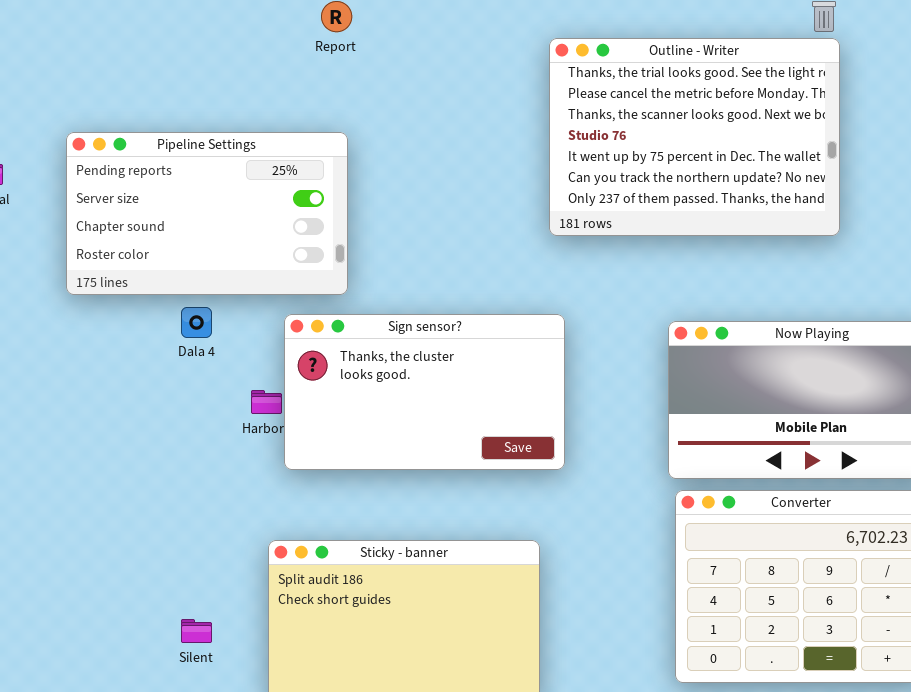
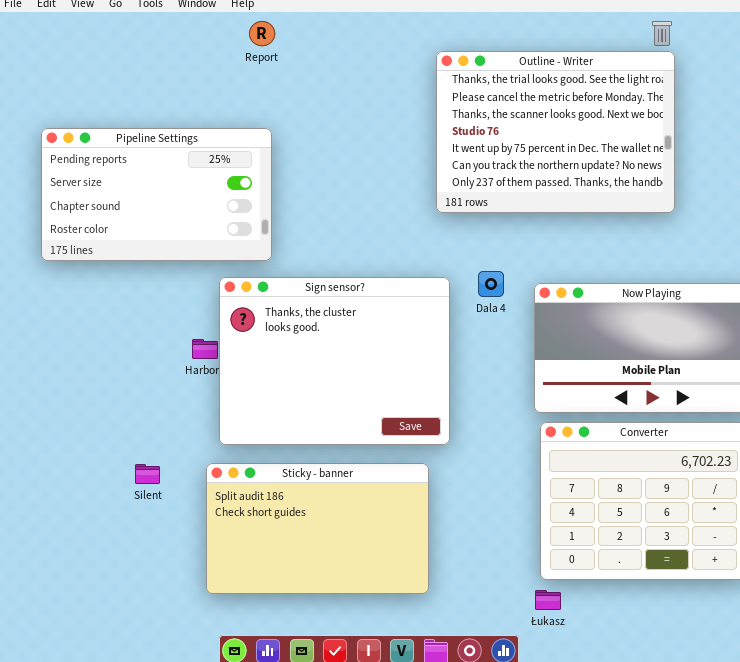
Dala 4: [181,307,212,338] -> [478,271,504,297], moved
Sign sensor?: [284,314,565,470] -> [219,277,450,445], resized
Silent: [181,619,212,643] -> [135,464,160,484], moved

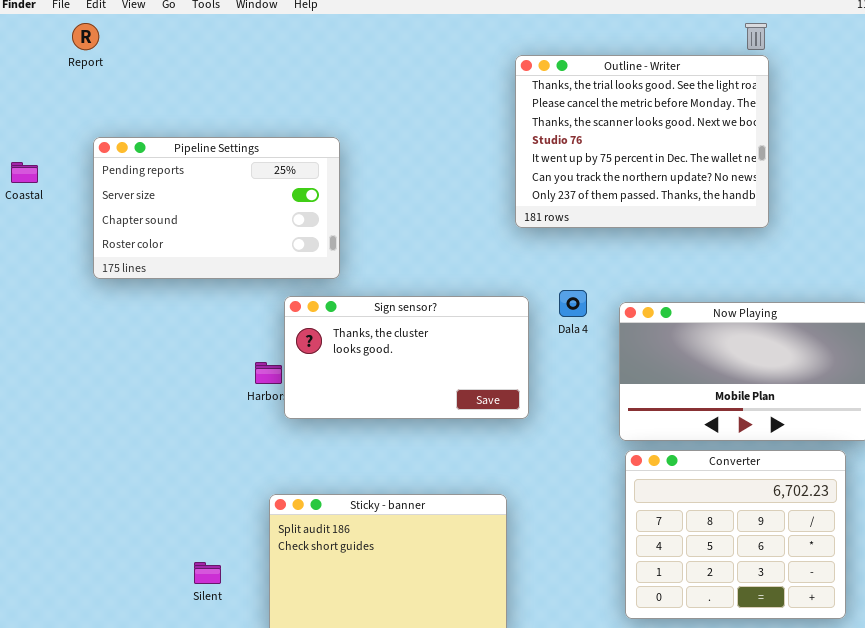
Report: [249,21,275,46] -> [72,23,99,50], moved
Sign sensor?: [219,277,450,445] -> [284,296,529,419], resized
Silent: [135,464,160,484] -> [194,562,221,584], moved

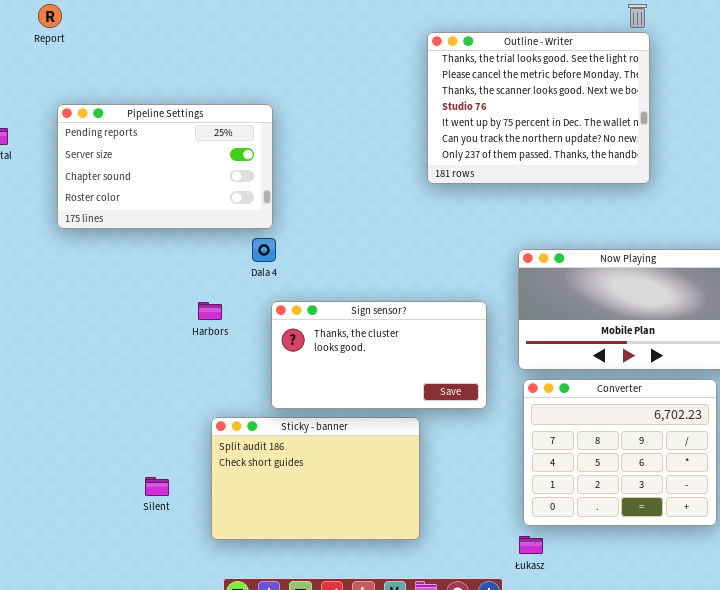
Dala 4: [559,290,587,317] -> [252,238,276,262], moved
Sign sensor?: [284,296,529,419] -> [271,301,487,409], moved

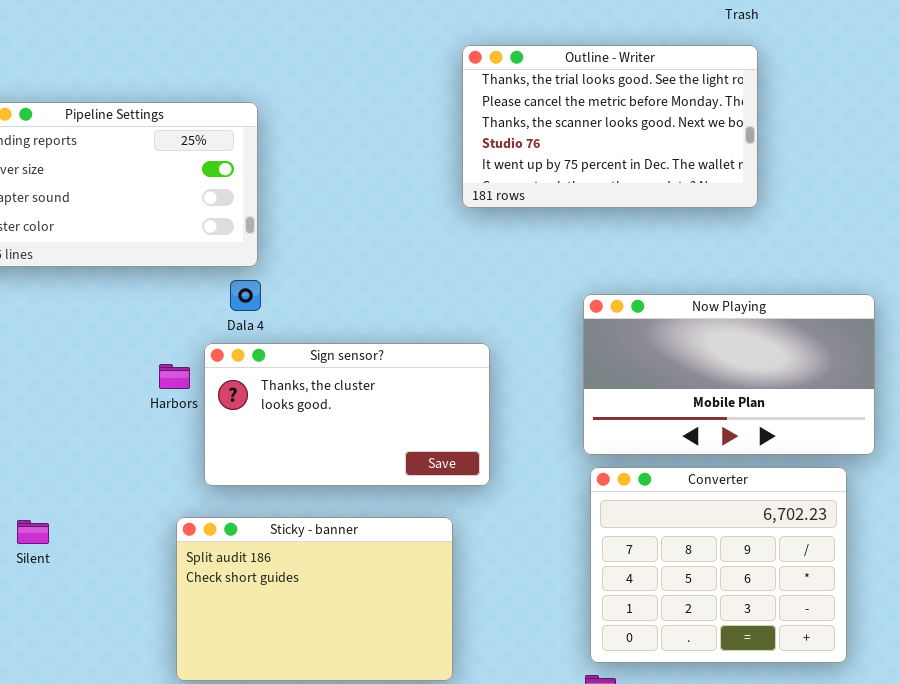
Outline - Writer: [427,32,650,184] -> [462,45,758,208], resized
Sign sensor?: [271,301,487,409] -> [204,343,490,486], moved
Silent: [145,477,169,496] -> [17,520,49,544], moved

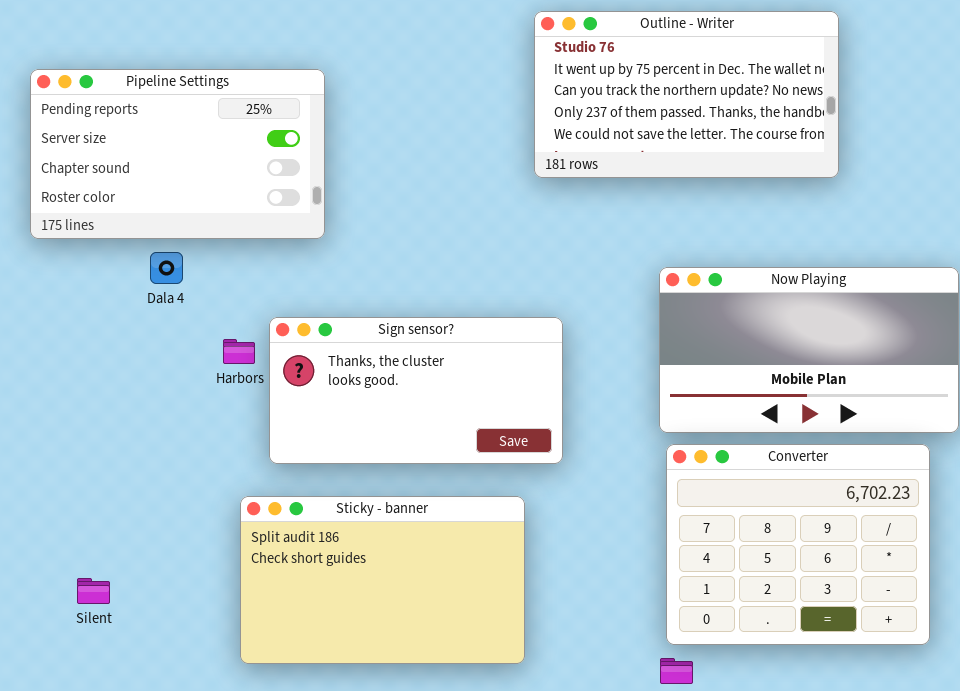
Outline - Writer: [462,45,758,208] -> [534,11,839,178], scrolled down 3 rows
Dala 4: [230,280,261,311] -> [150,252,183,284], moved
Silent: [17,520,49,544] -> [77,578,110,604], moved

